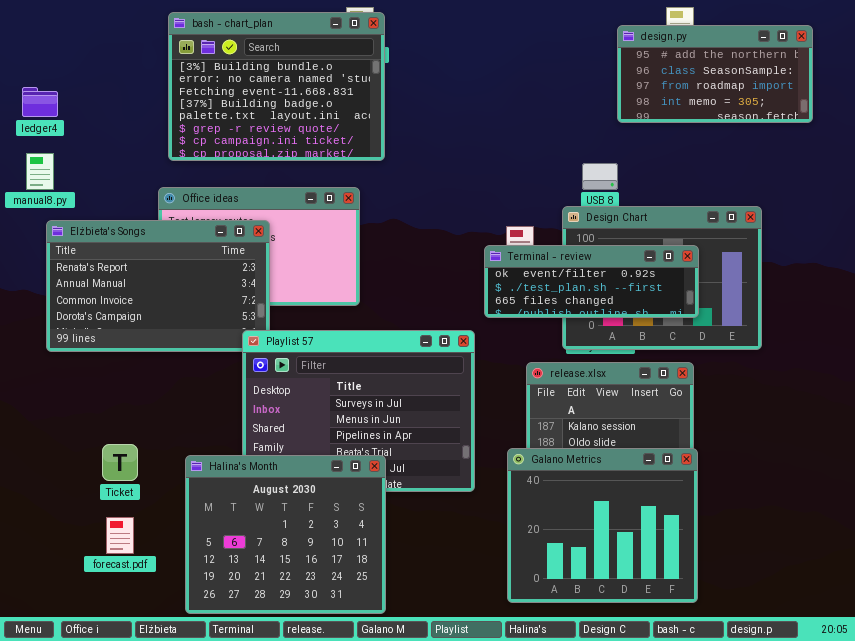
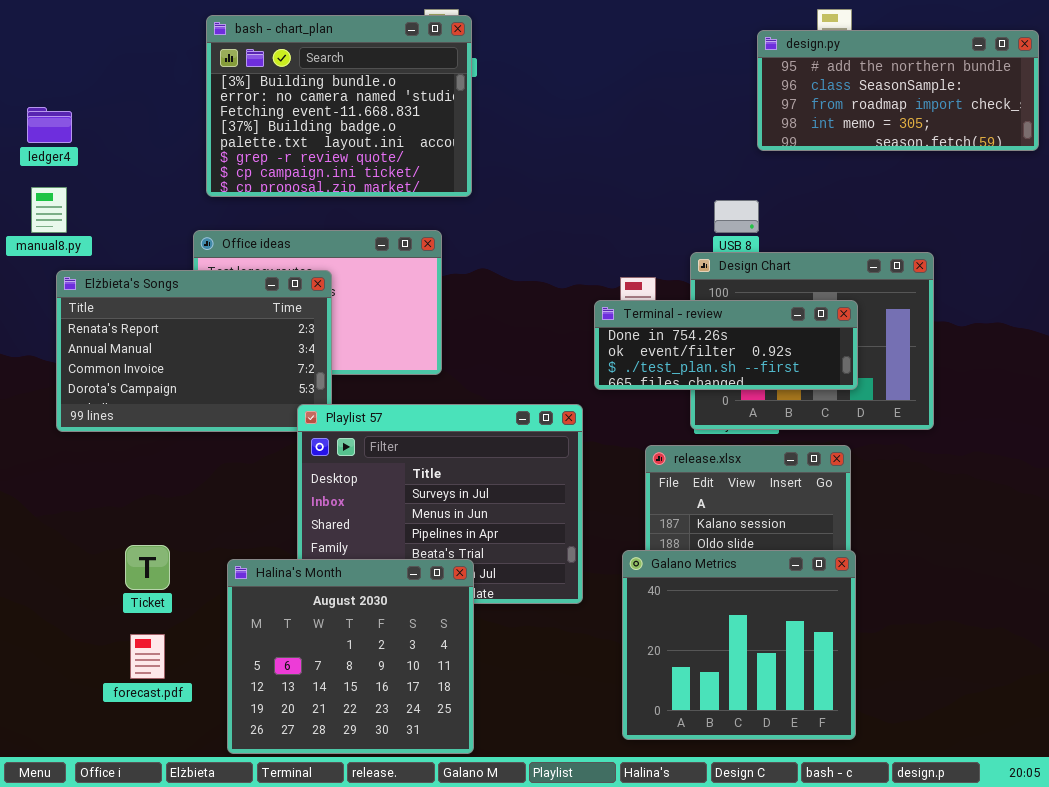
design.py: [617,25,813,123] -> [757,30,1039,151], resized
Terminal - review: [484,245,699,318] -> [594,300,858,390], scrolled up 1 row

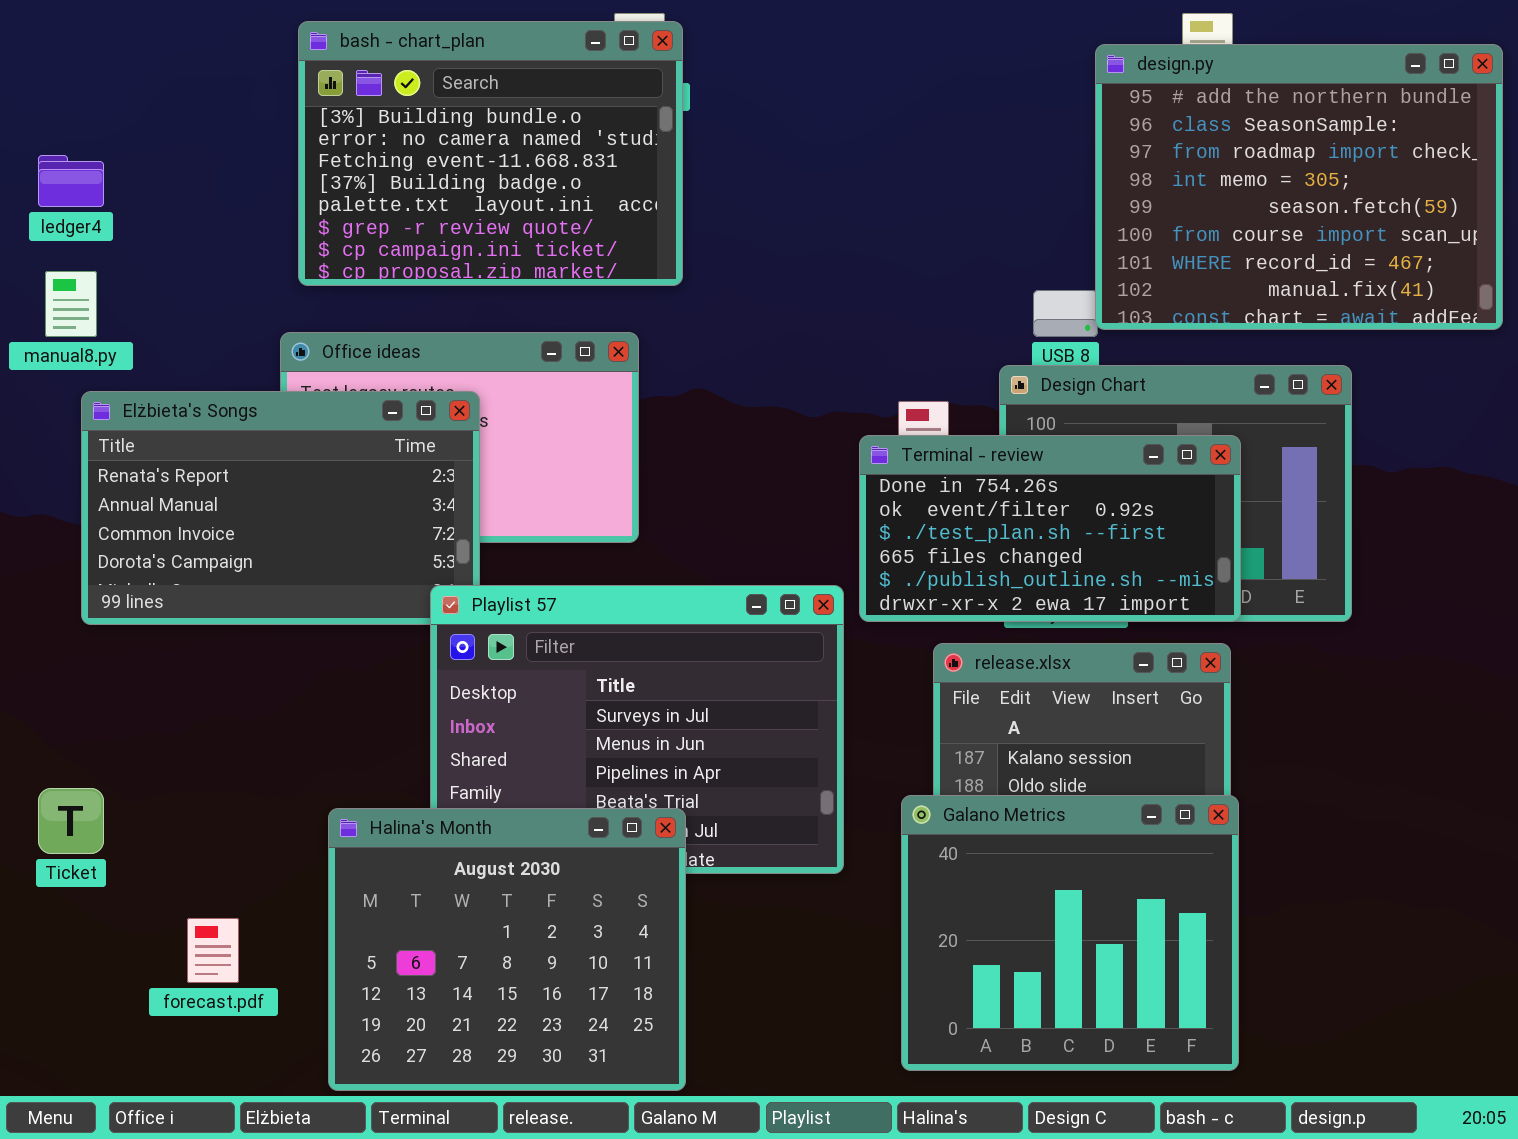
design.py: [757,30,1039,151] -> [1095,44,1503,330], resized
Terminal - review: [594,300,858,390] -> [859,435,1241,622], resized
Ticket: [125,545,170,590] -> [38,788,104,854], moved

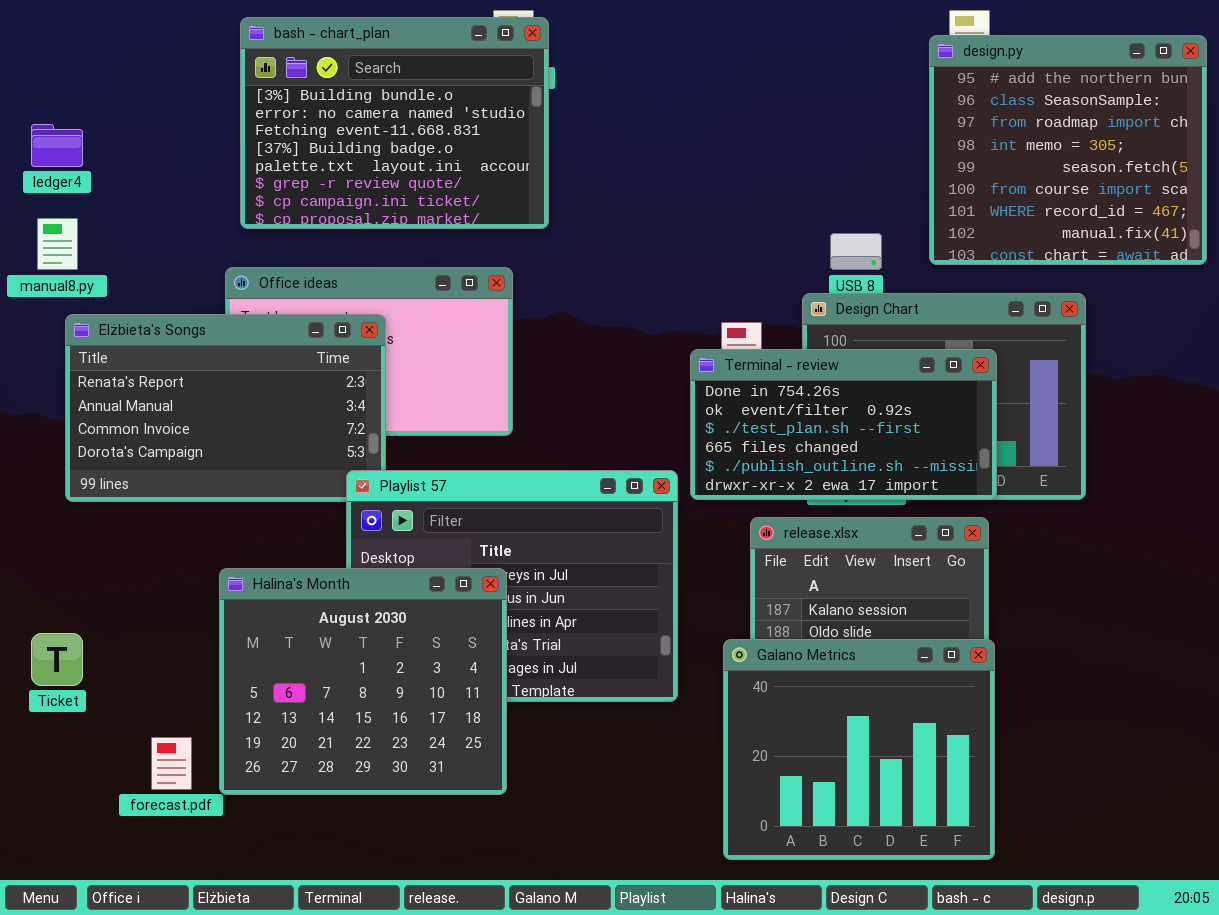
design.py: [1095,44,1503,330] -> [929,35,1207,265], resized
Halina's Month: [328,808,686,1091] -> [219,568,507,795], moved

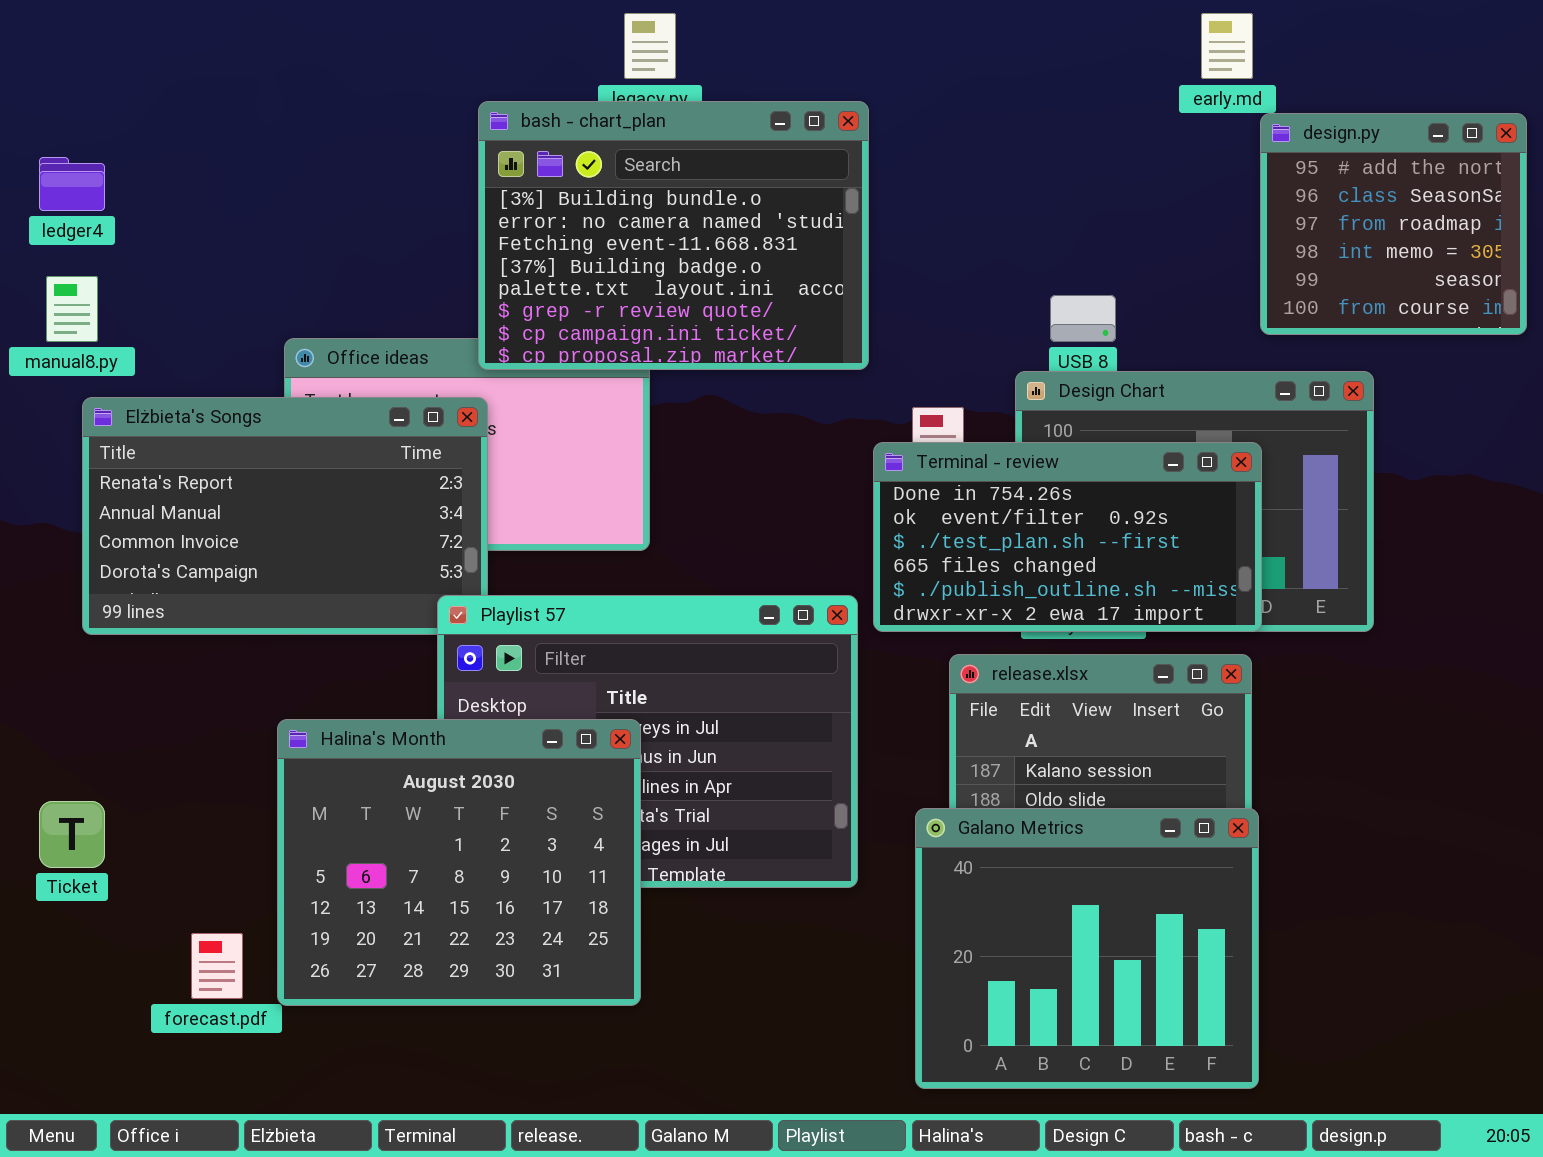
bash - chart_plan: [240,17,549,229] -> [478,101,869,370], moved
design.py: [929,35,1207,265] -> [1260,113,1527,335], resized

